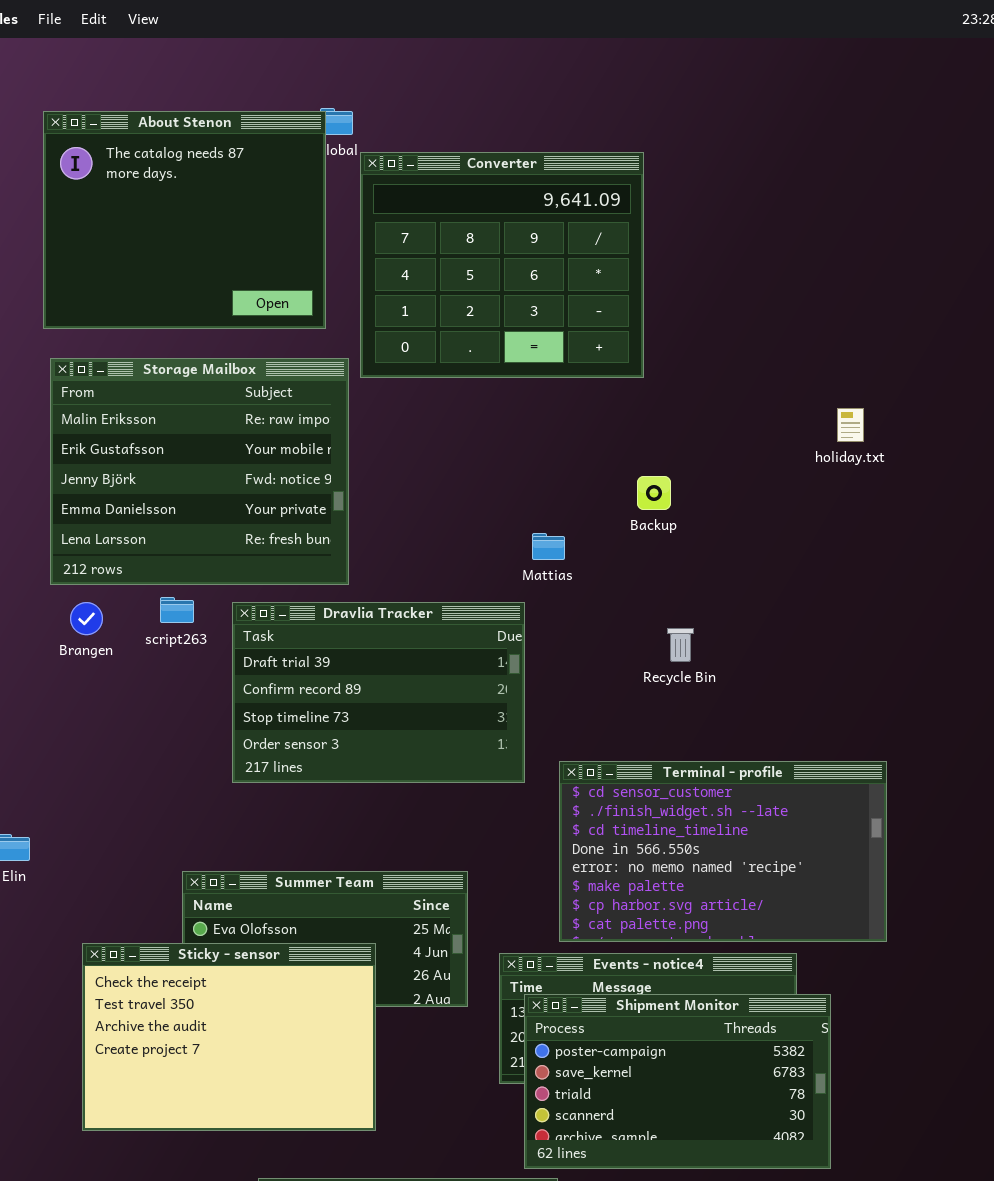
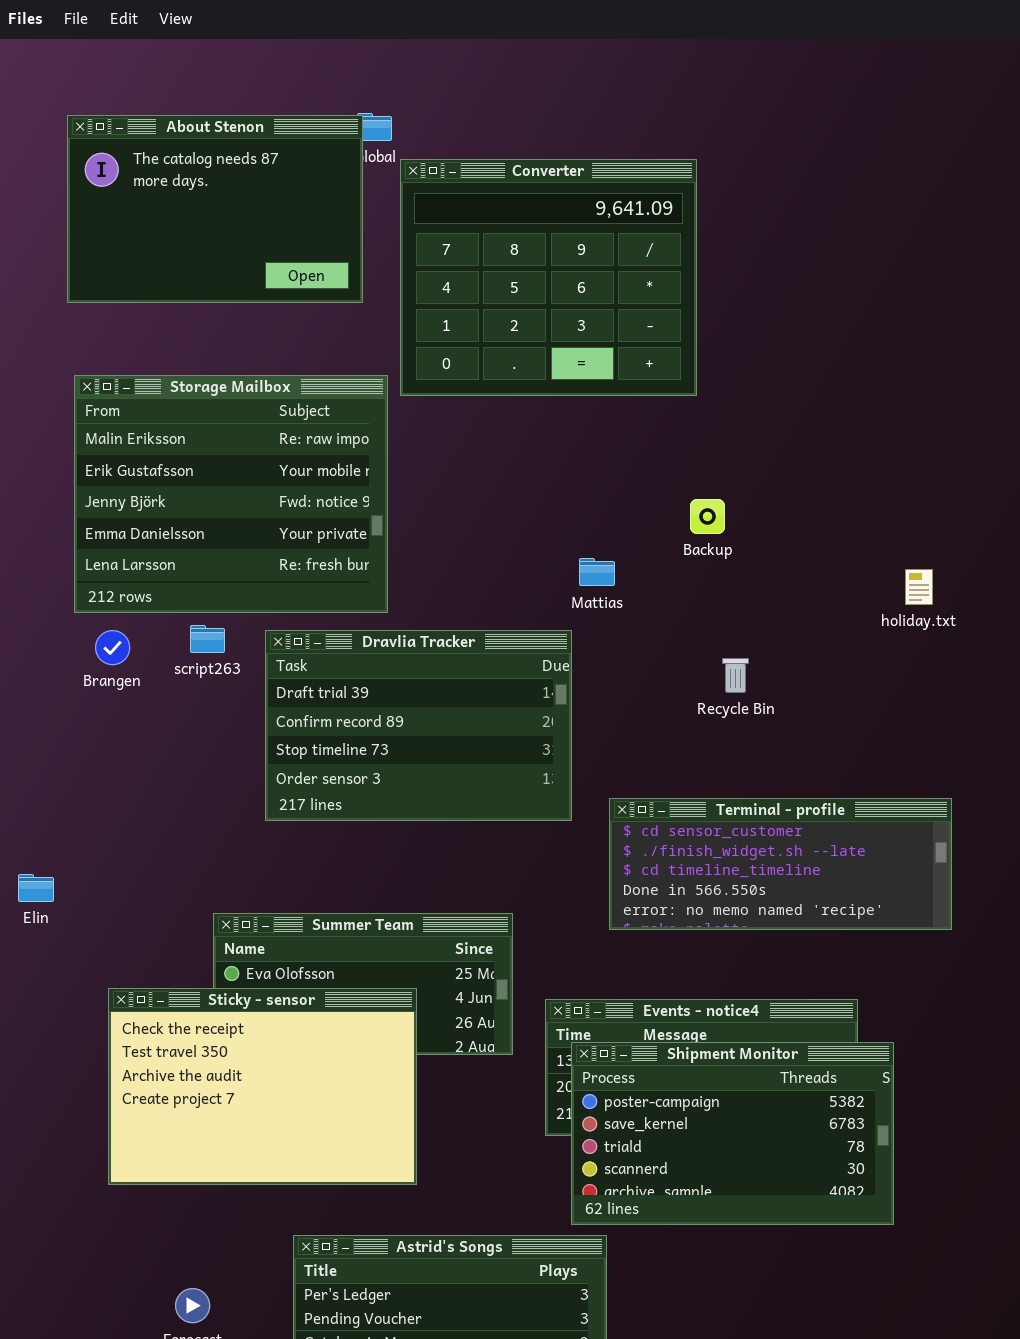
About Stenon: [43,111,326,329] -> [67,115,363,303], resized
holiday.txt: [837,408,864,442] -> [905,569,933,605], moved
Terminal - profile: [559,761,887,942] -> [609,798,952,930], resized

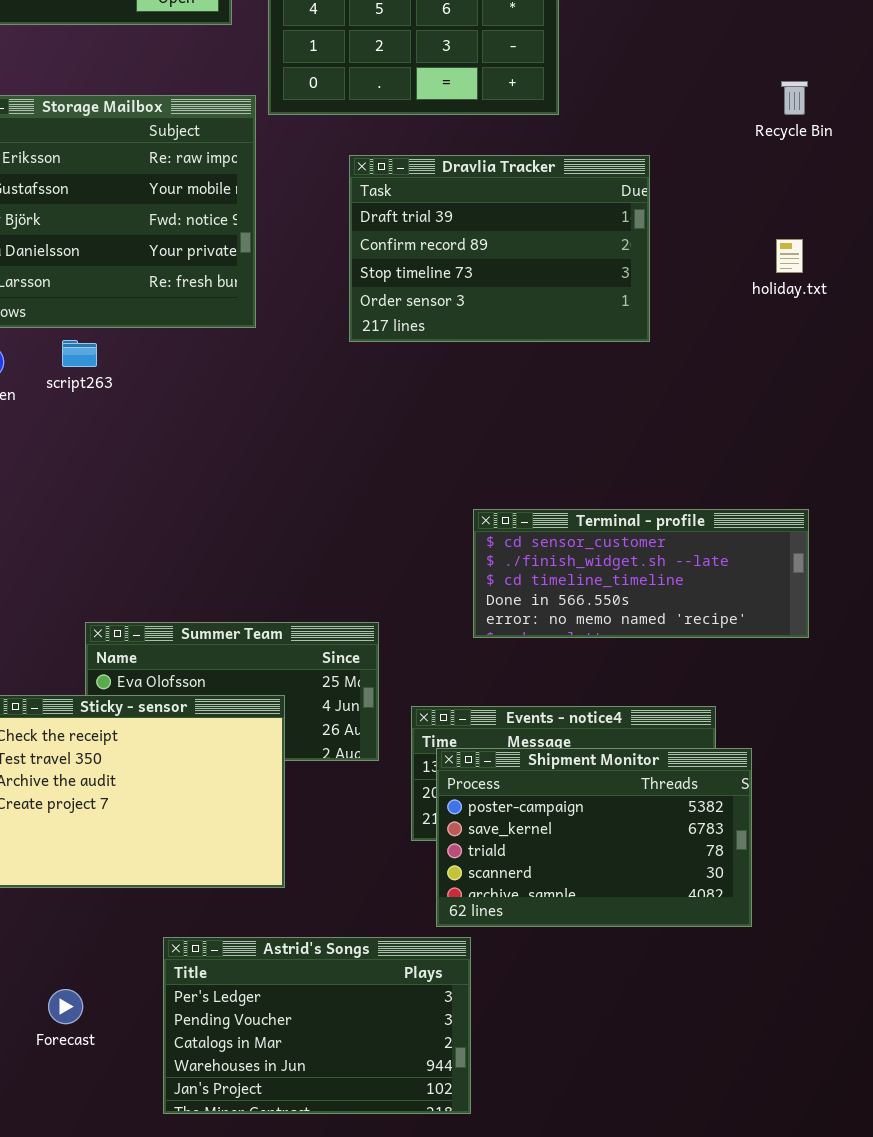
holiday.txt: [905,569,933,605] -> [776,239,803,273], moved
Dravlia Tracker: [265,630,572,821] -> [349,155,650,342], moved
Recycle Bin: [722,658,749,693] -> [781,81,808,115], moved

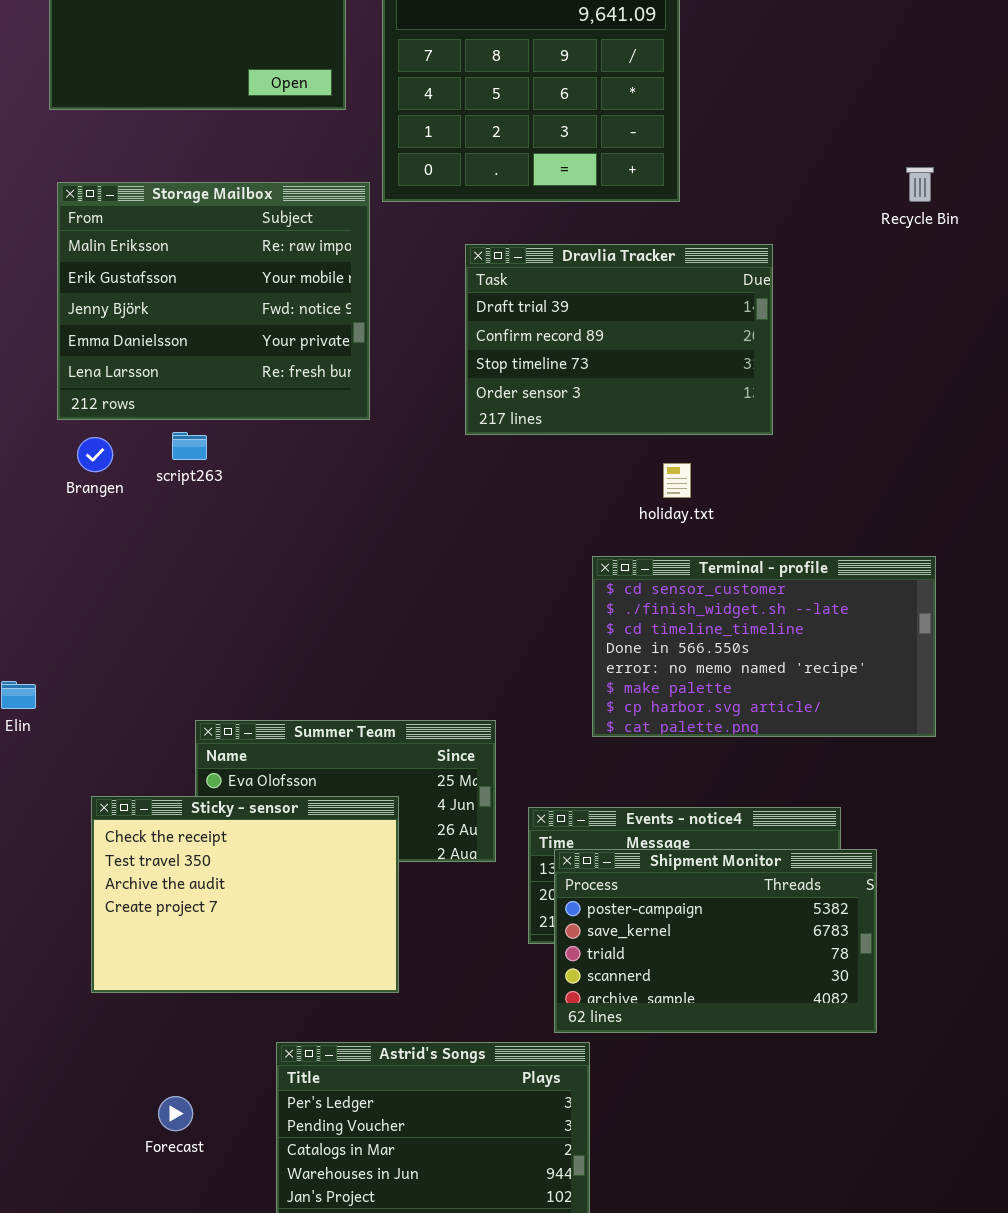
holiday.txt: [776,239,803,273] -> [663,463,691,498], moved
Terminal - profile: [473,509,809,638] -> [592,556,936,737], resized

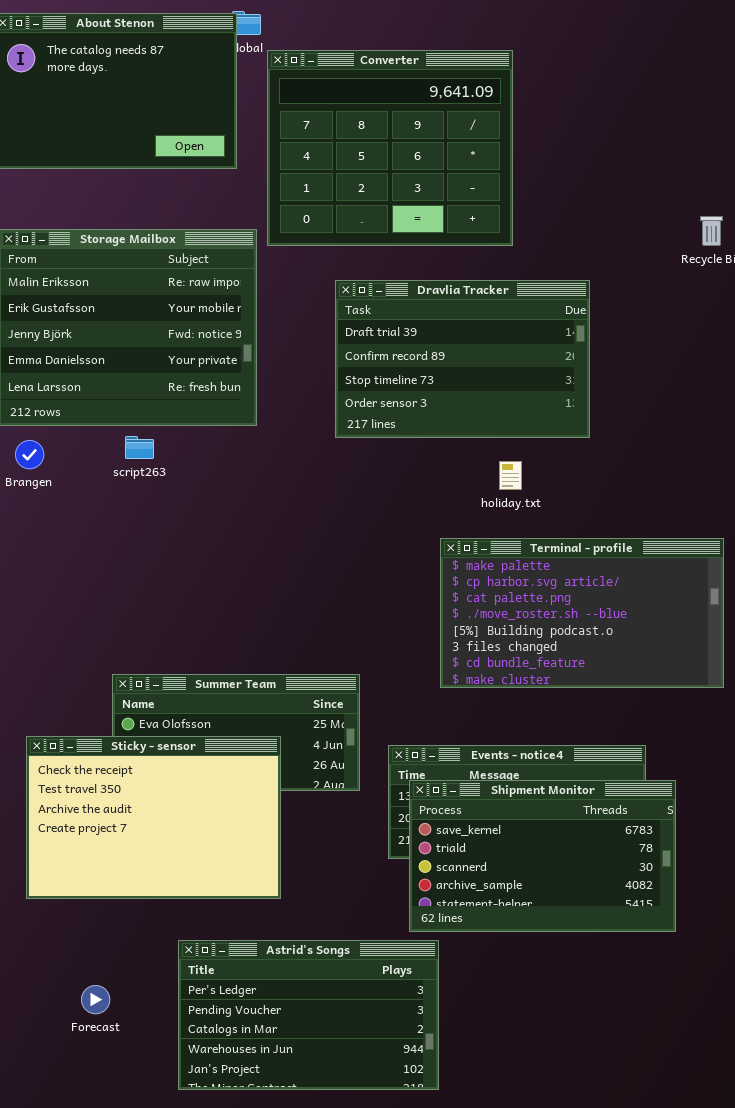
script263: [172,432,207,460] -> [125,436,154,459], moved
Terminal - profile: [592,556,936,737] -> [440,538,724,688], scrolled down 5 rows
Shipment Monitor: [554,849,877,1033] -> [409,780,676,932], scrolled down 1 row

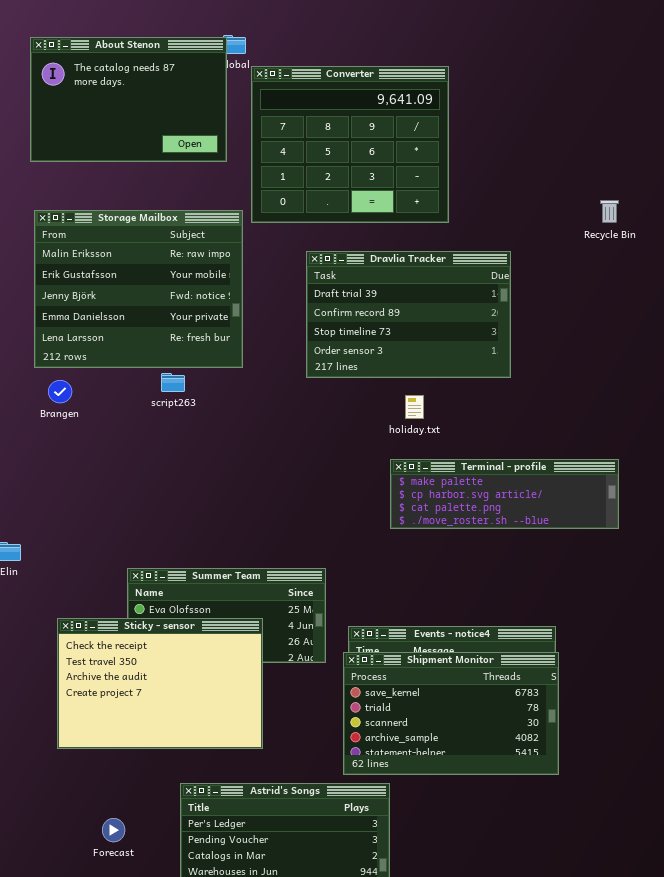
script263: [125,436,154,459] -> [161,373,185,392], moved
holiday.txt: [499,461,522,490] -> [405,395,424,419], moved
Terminal - profile: [440,538,724,688] -> [390,459,619,529], resized
Shipment Monitor: [409,780,676,932] -> [343,652,559,775], moved

